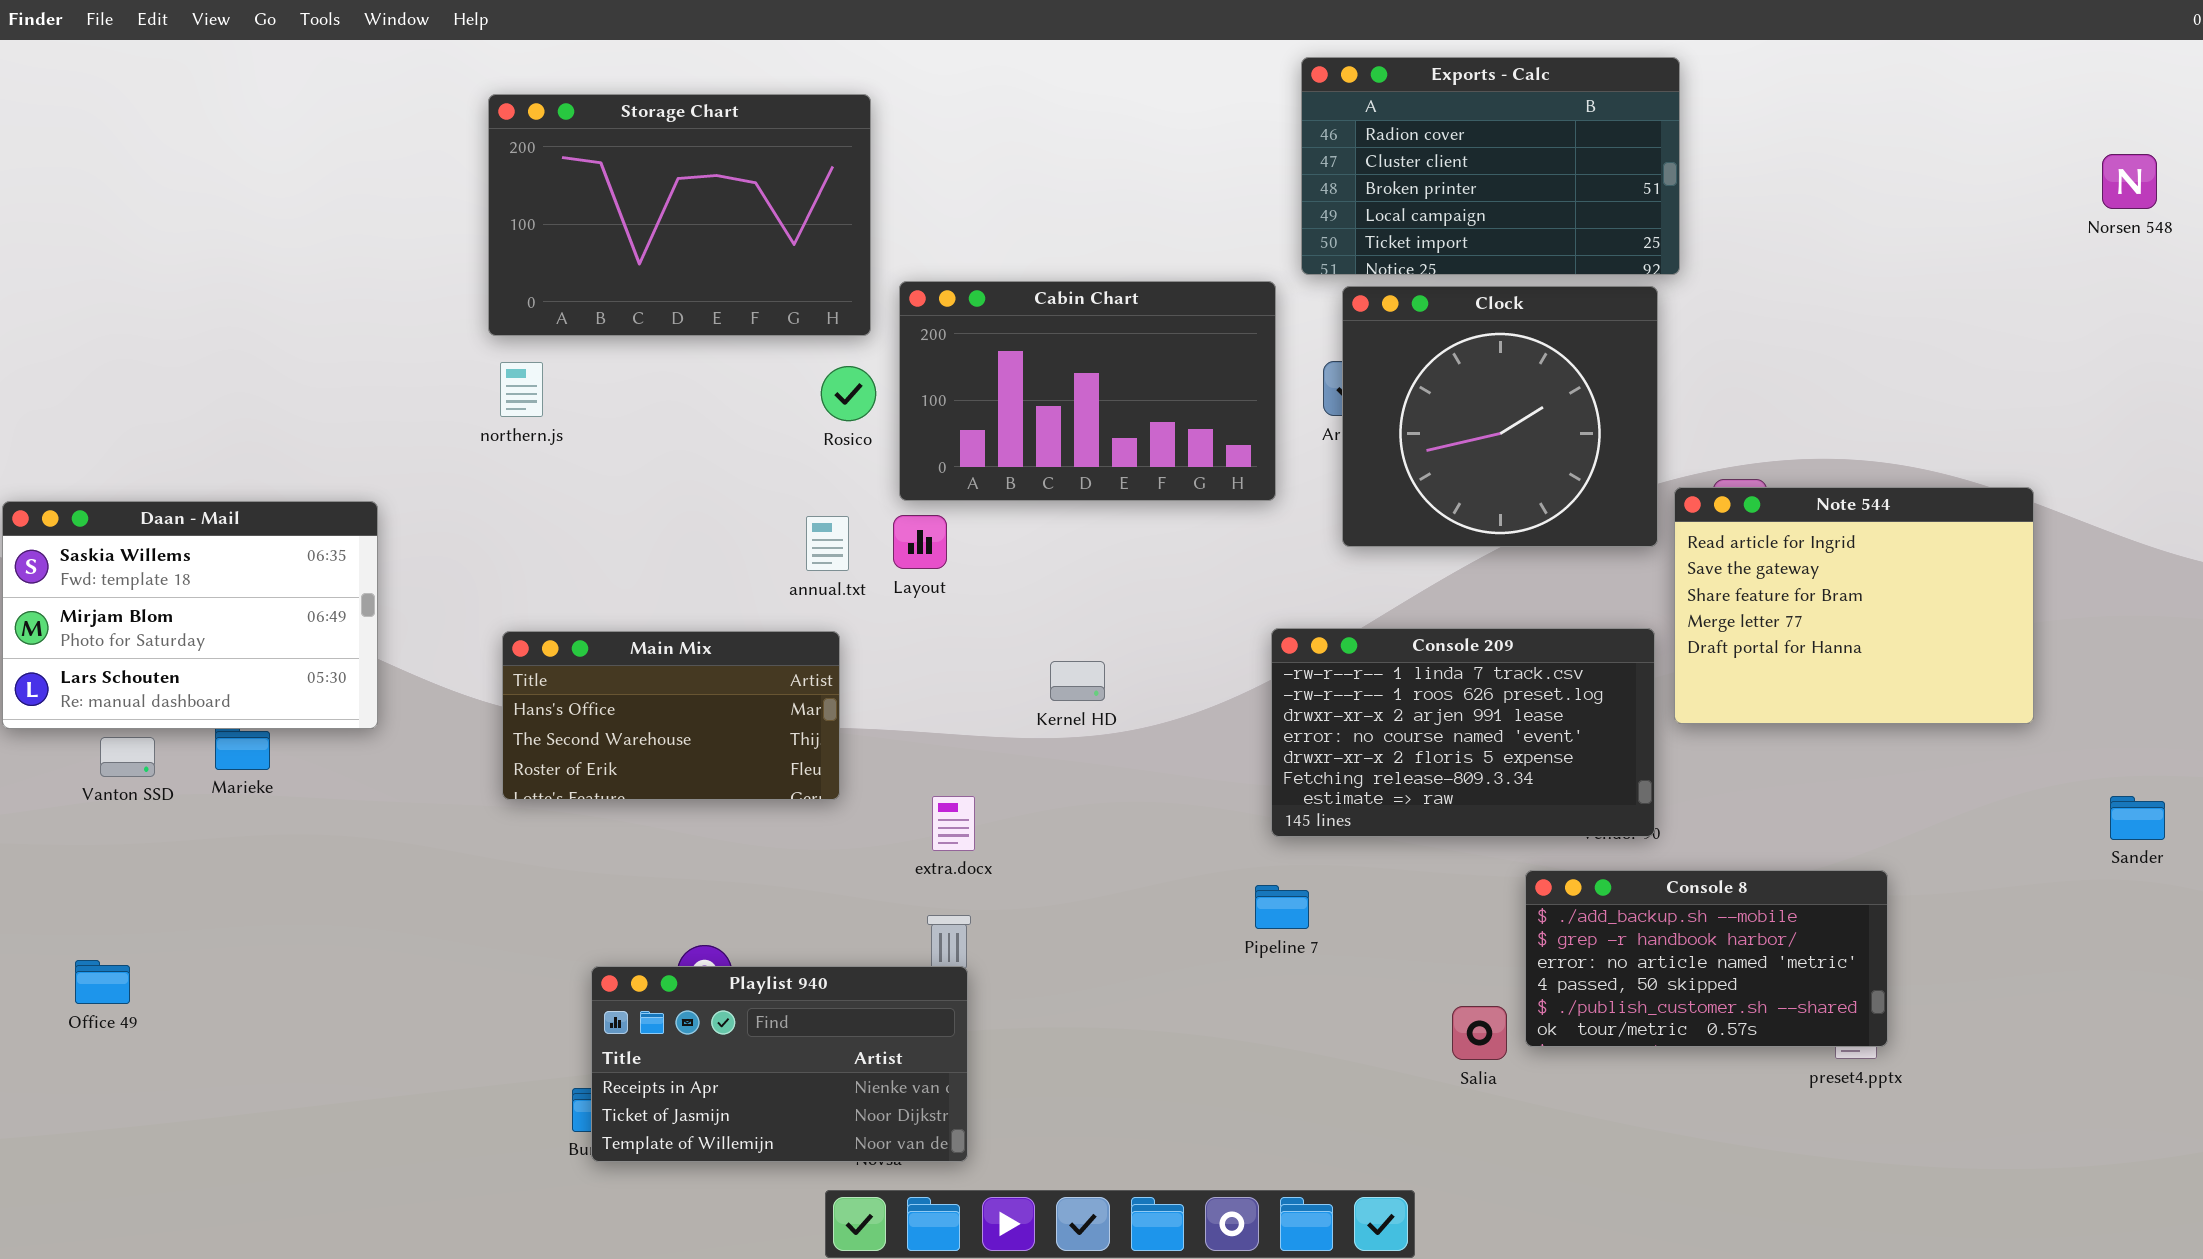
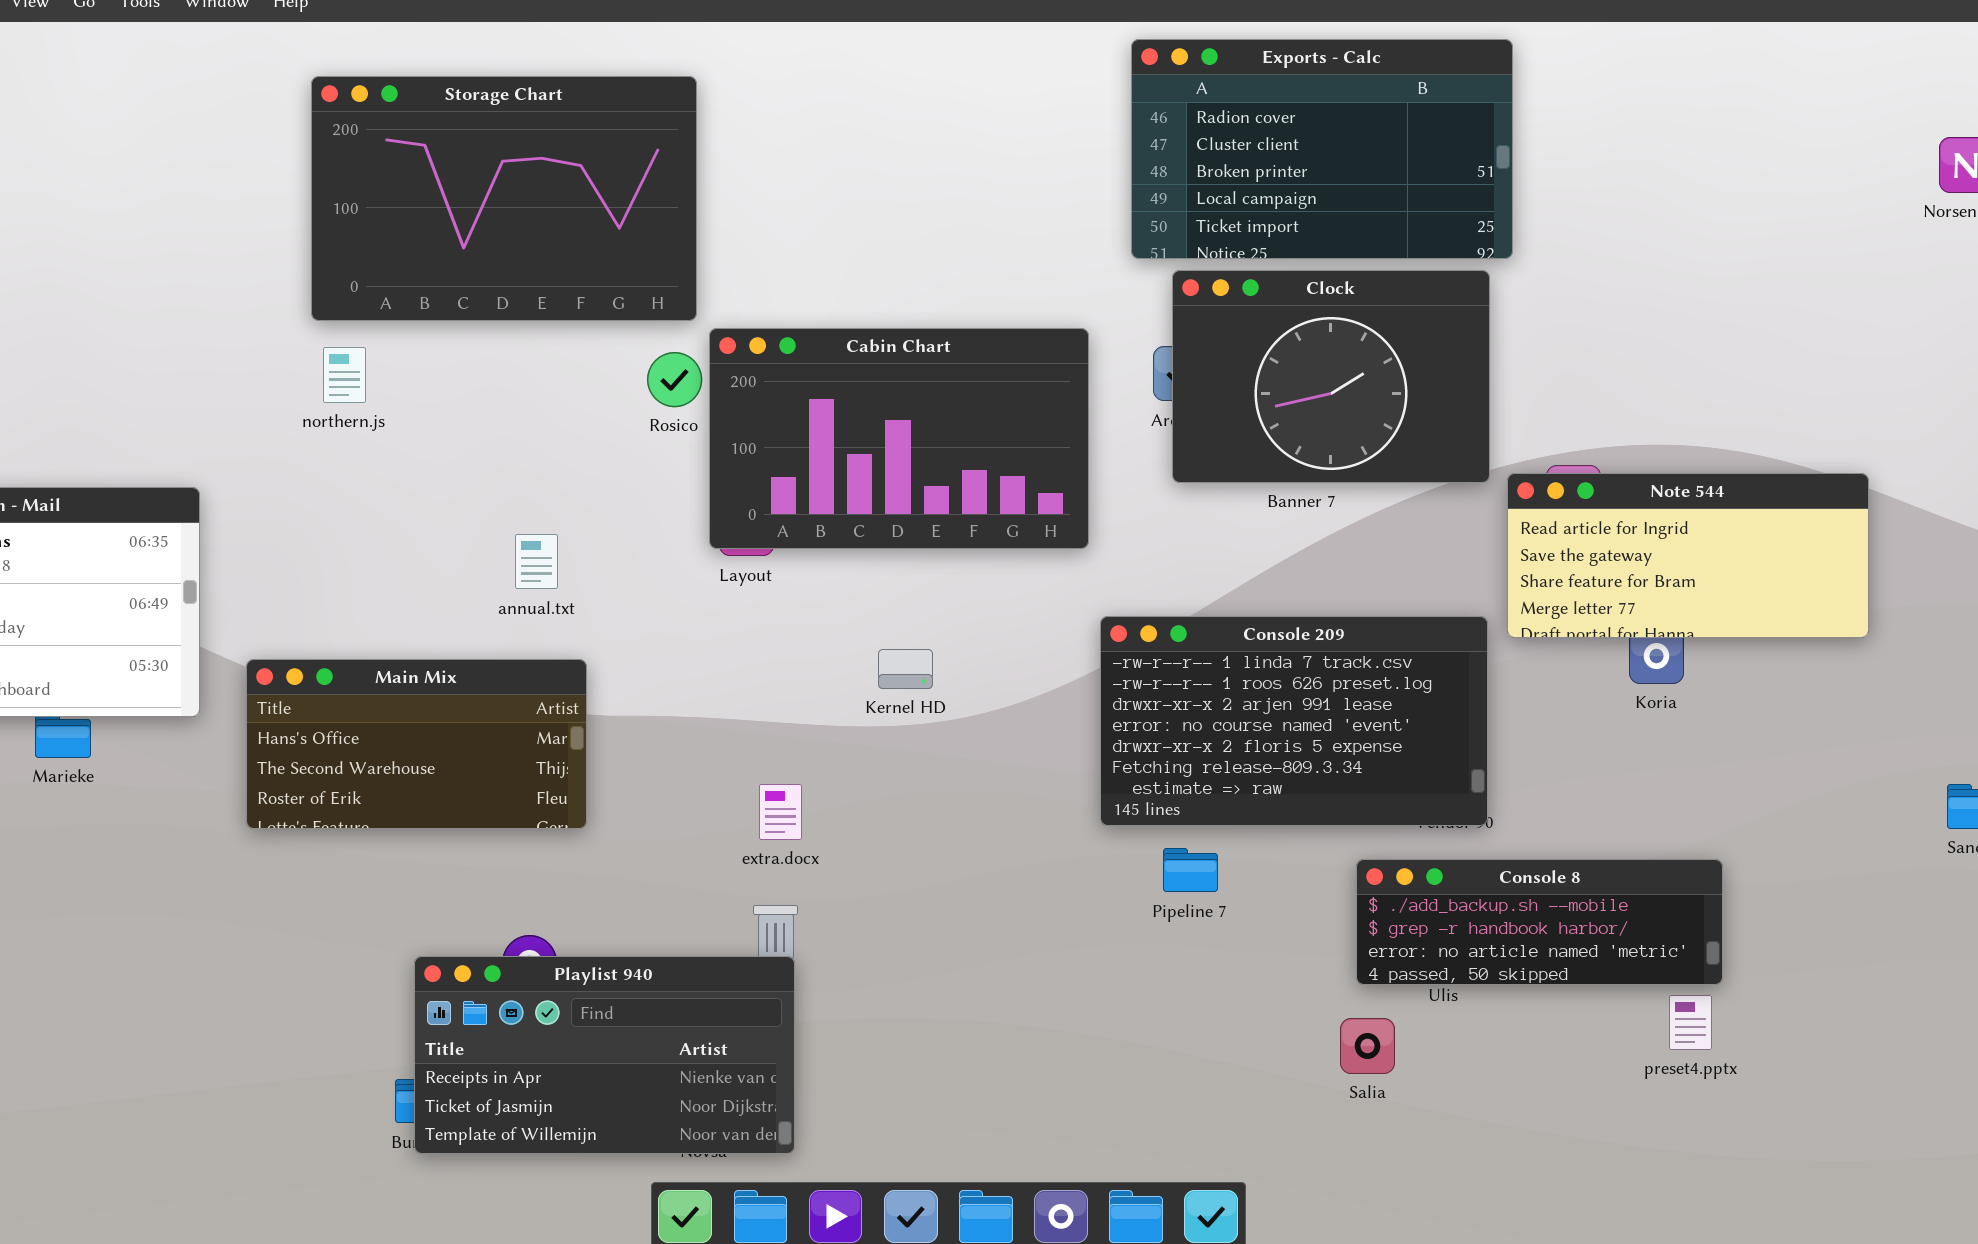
Cabin Chart: [899,281,1276,501] -> [709,328,1089,549], moved
Clock: [1342,286,1658,547] -> [1172,270,1490,483], resized
Note 544: [1674,487,2034,724] -> [1507,473,1869,638], resized
annual.txt: [806,516,849,571] -> [515,534,558,589], moved
Main Mix: [502,631,840,800] -> [246,659,587,829], moved
Console 8: [1525,870,1888,1047] -> [1356,859,1723,985], resized
Pipeline 7: [1255,885,1309,929] -> [1163,848,1218,892], moved
Salia: [1452,1006,1507,1060] -> [1340,1018,1395,1074], moved

